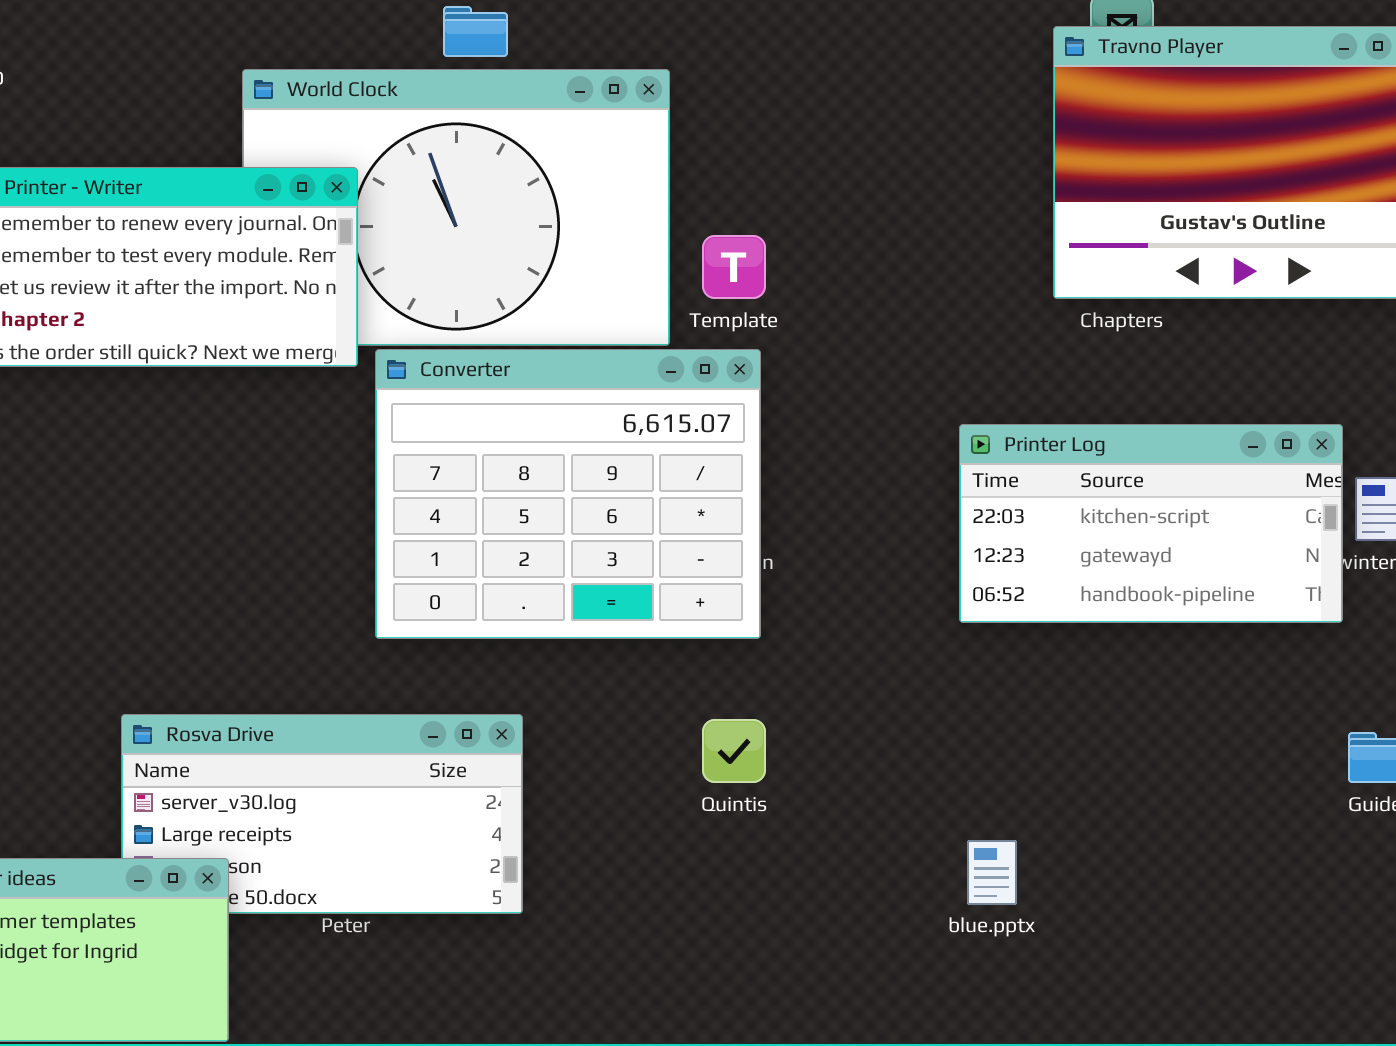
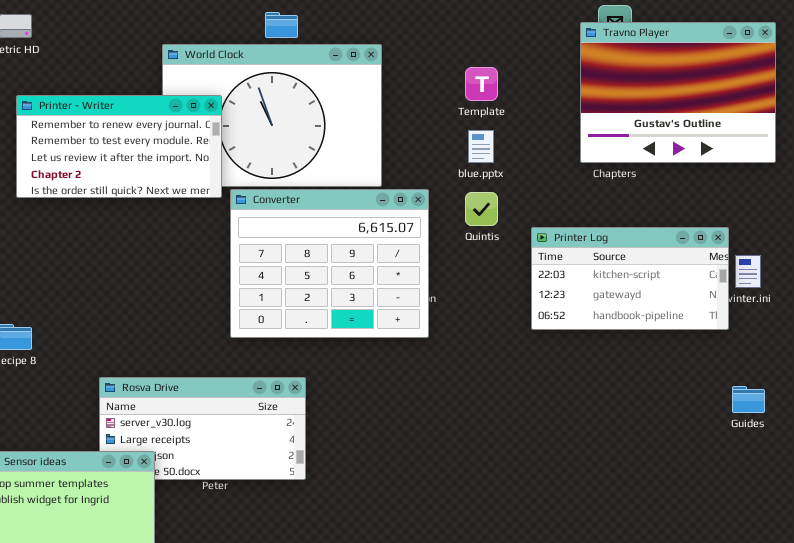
Template: [702,235,766,299] -> [465,67,498,101], moved
Quintis: [702,719,766,783] -> [465,192,498,226], moved
blue.pptx: [967,840,1017,905] -> [468,130,494,163], moved

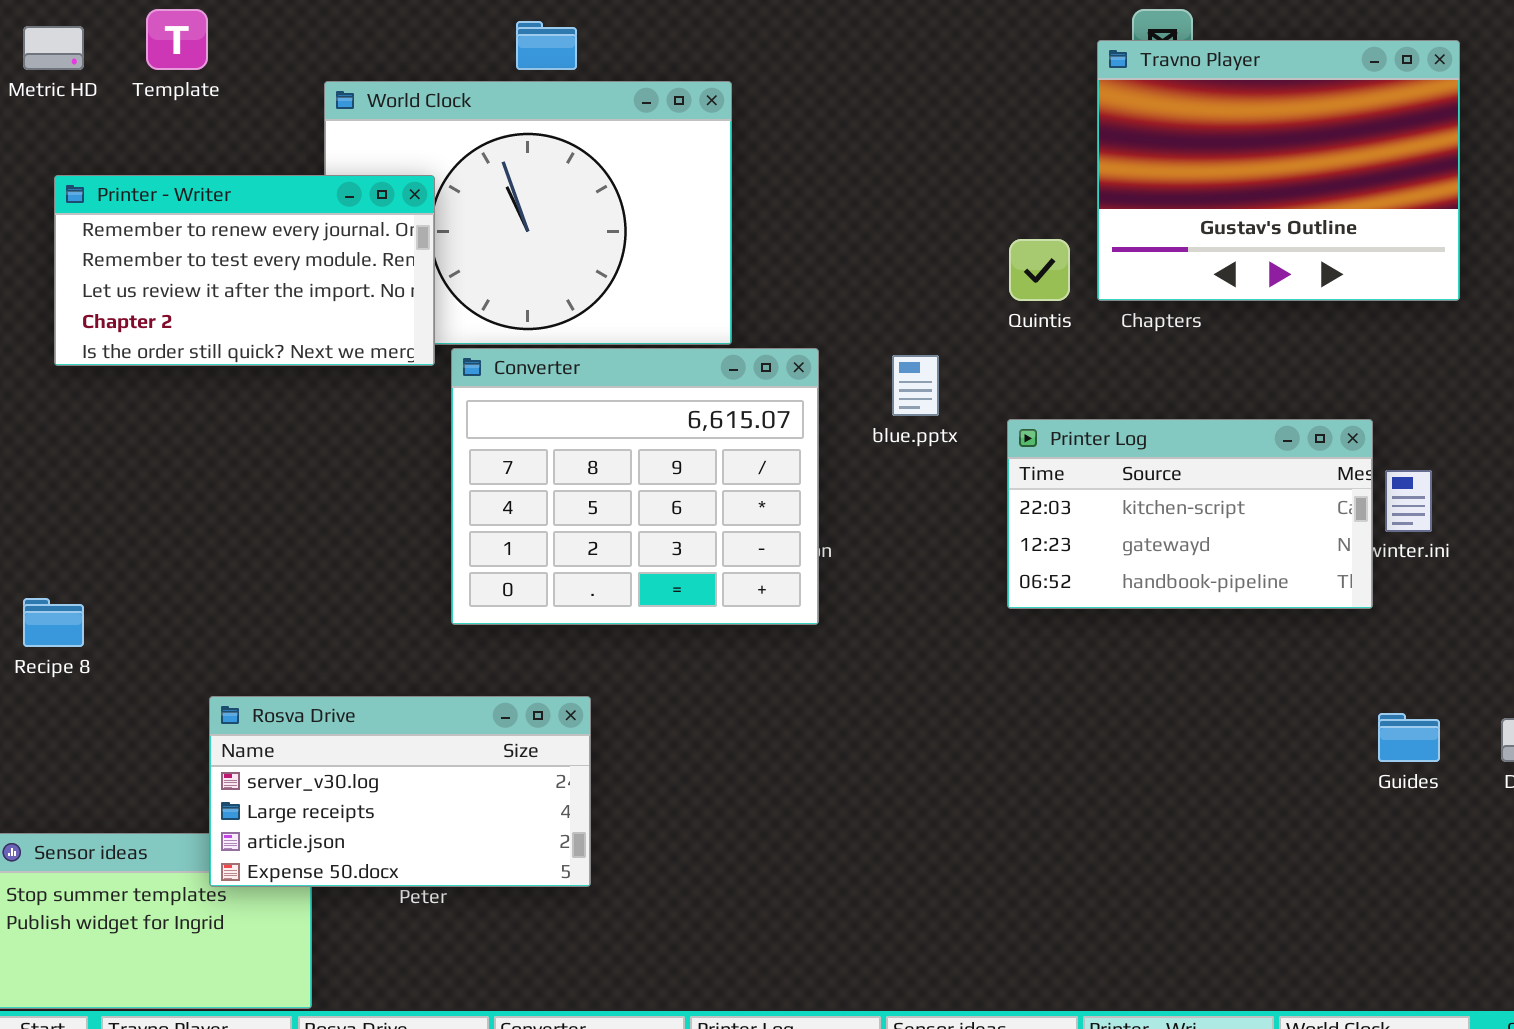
Template: [465,67,498,101] -> [146,9,208,70], moved
blue.pptx: [468,130,494,163] -> [892,355,939,416], moved
Quintis: [465,192,498,226] -> [1009,239,1070,301], moved
Rosva Drive: [99,377,306,480] -> [209,696,591,887], raised

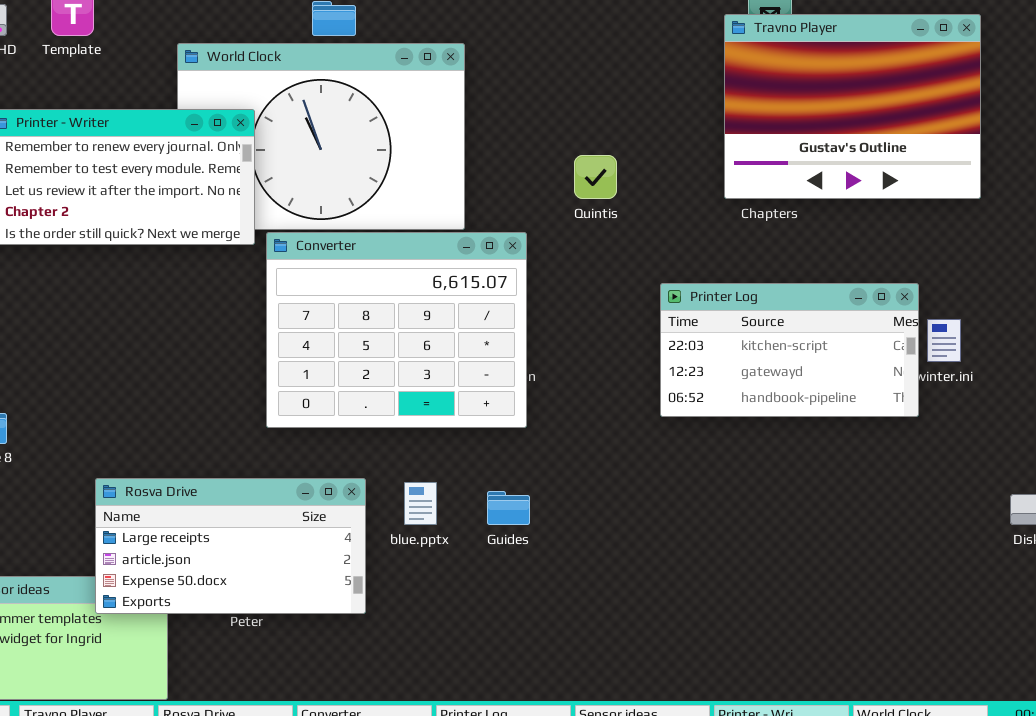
Quintis: [1009,239,1070,301] -> [574,155,617,199], moved
blue.pptx: [892,355,939,416] -> [404,482,437,525], moved
Rosva Drive: [209,696,591,887] -> [95,478,366,614], scrolled down 1 row
Guides: [1378,713,1440,762] -> [487,491,530,525], moved

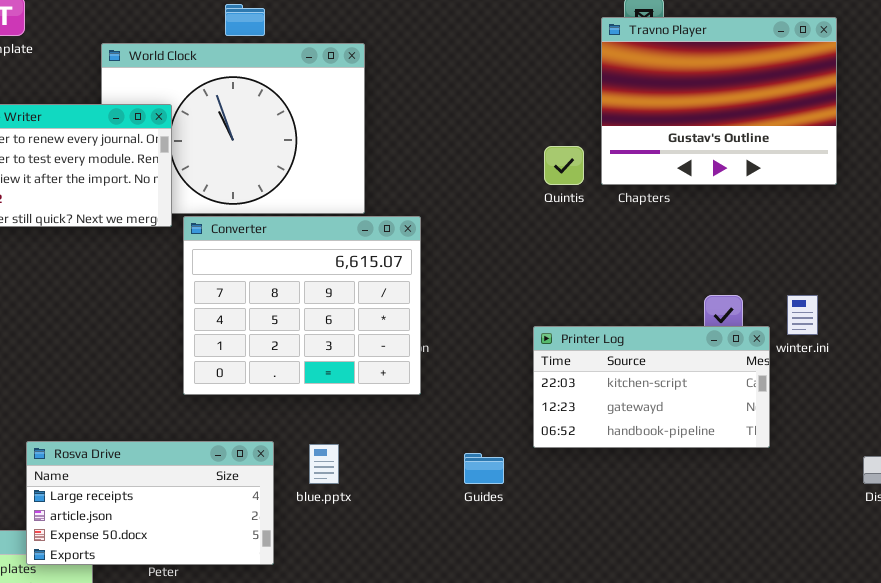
Quintis: [574,155,617,199] -> [544,146,584,185], moved
Printer Log: [660,283,919,417] -> [533,326,770,448], moved
Guides: [487,491,530,525] -> [464,453,504,484], moved

